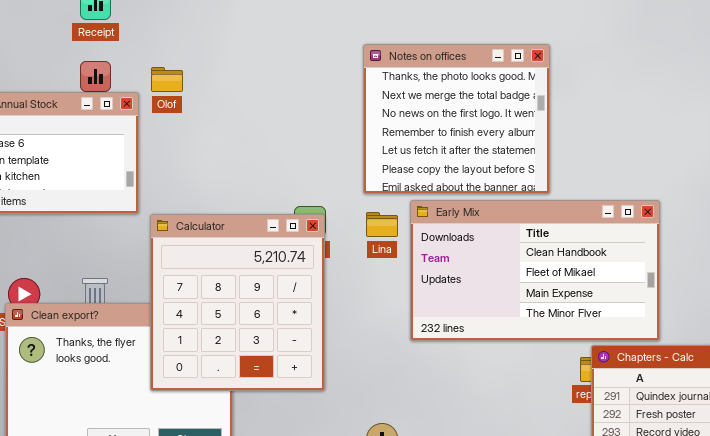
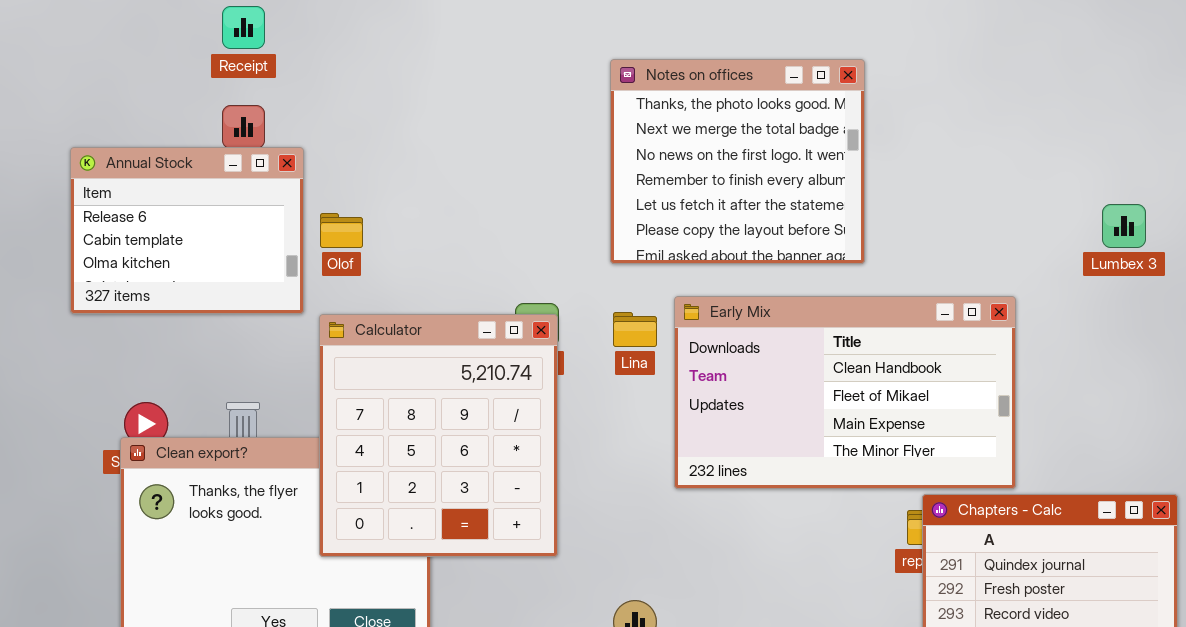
Notes on offices: [363,44,550,194] -> [610,59,865,264], moved
Olof: [151,67,183,92] -> [320,213,363,248], moved

